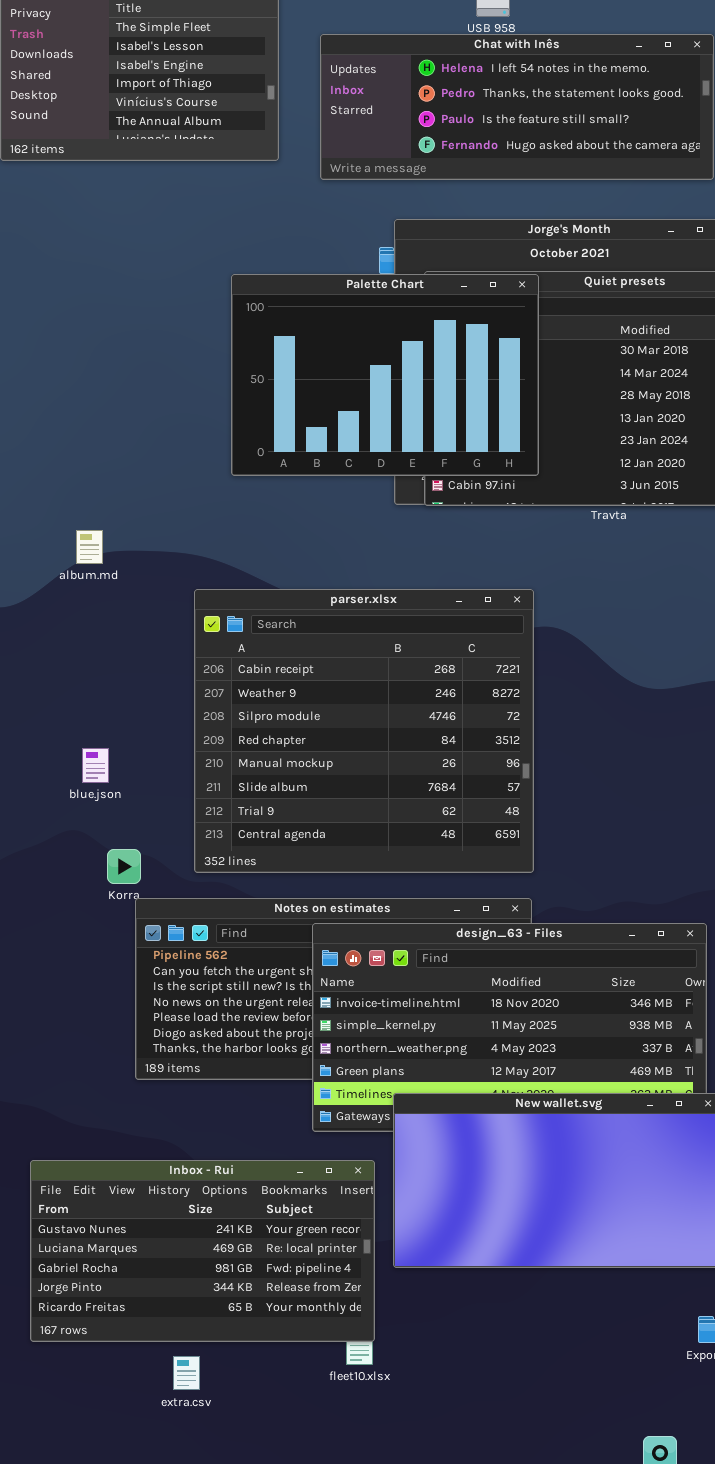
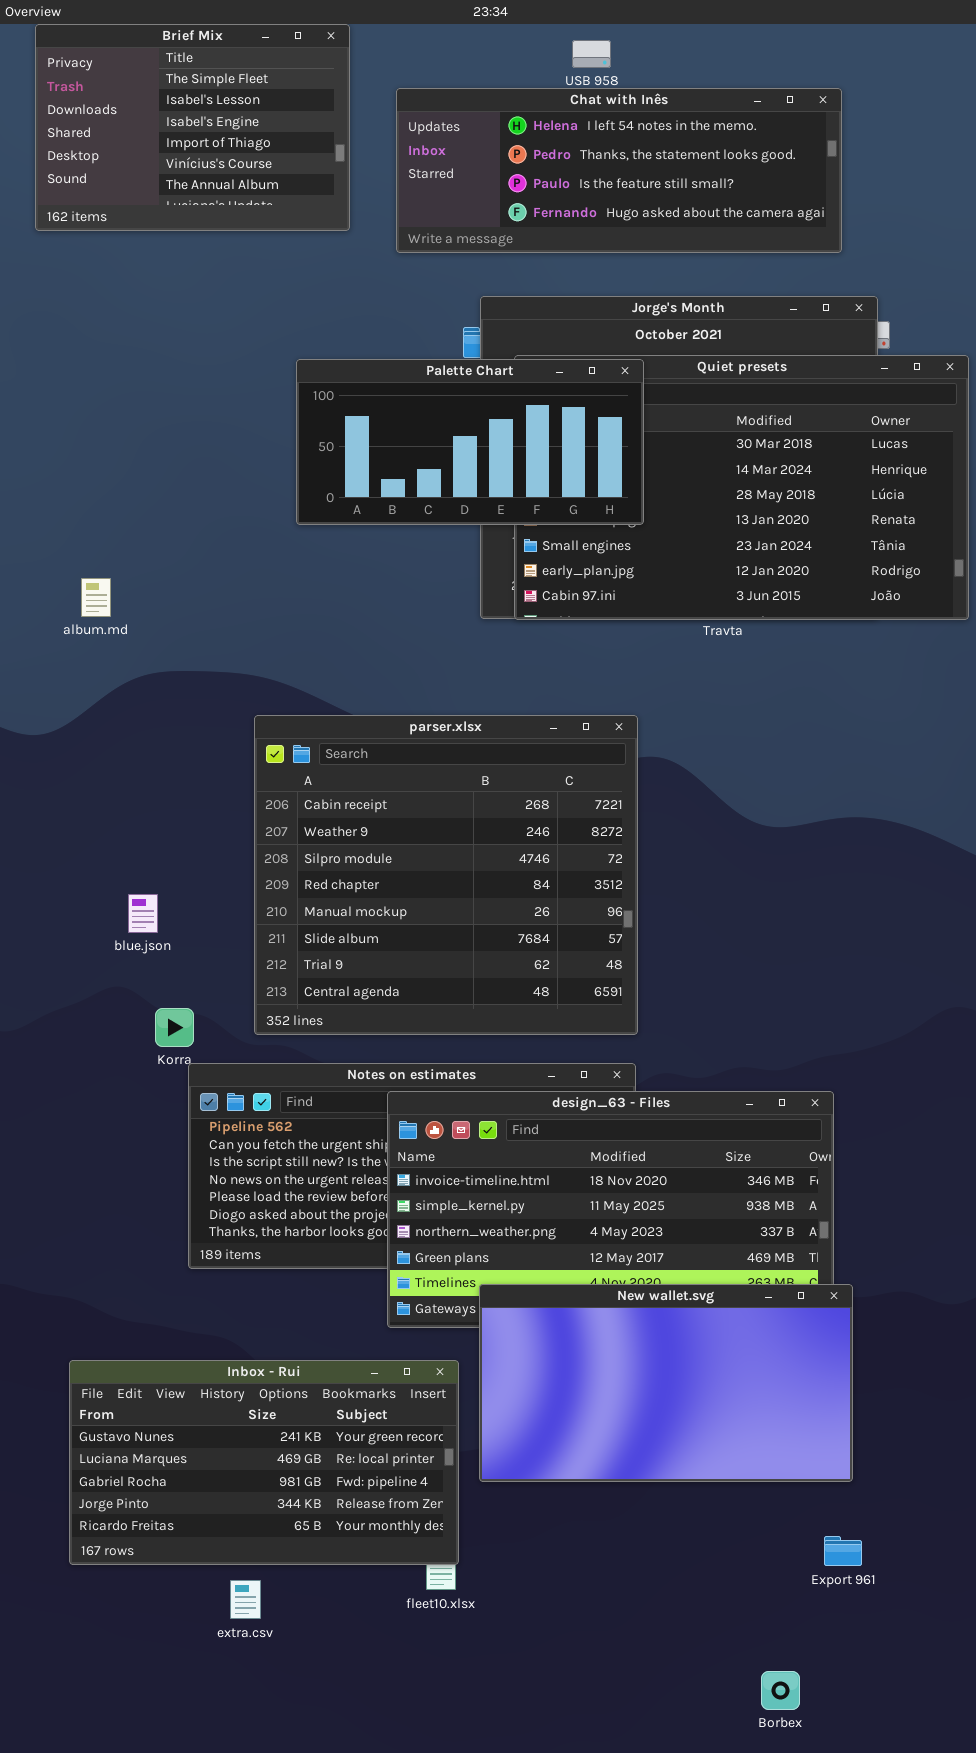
Palette Chart: [231,274,539,476] -> [296,359,644,525], resized
album.md: [76,530,103,564] -> [81,578,111,617], moved

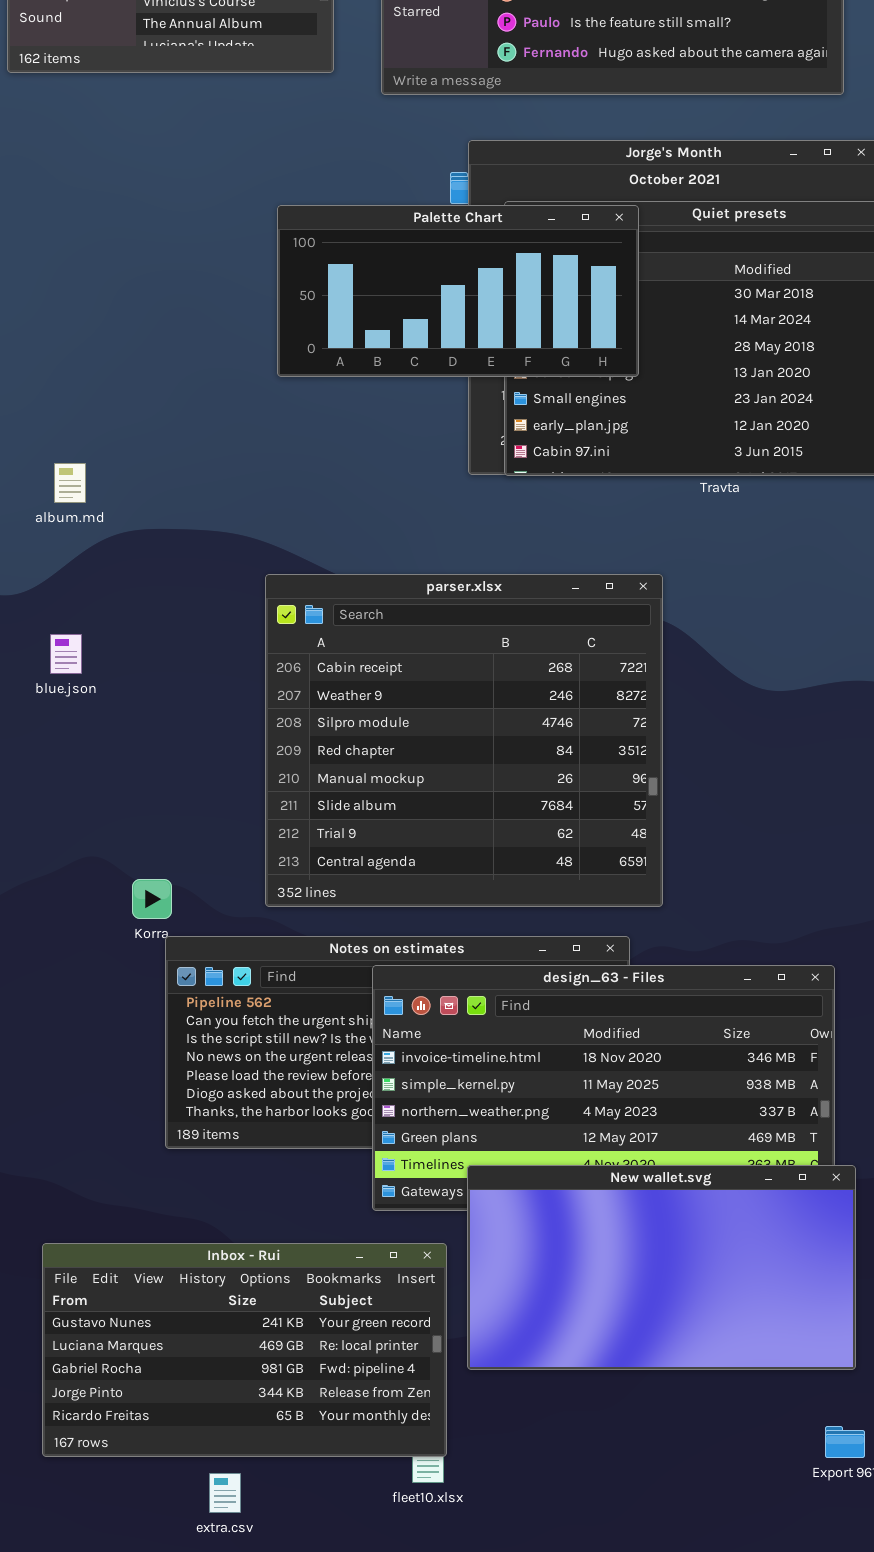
album.md: [81,578,111,617] -> [54,463,86,503], moved
parser.xlsx: [254,715,638,1035] -> [265,574,663,907], moved
blue.json: [128,894,158,933] -> [50,634,82,674], moved

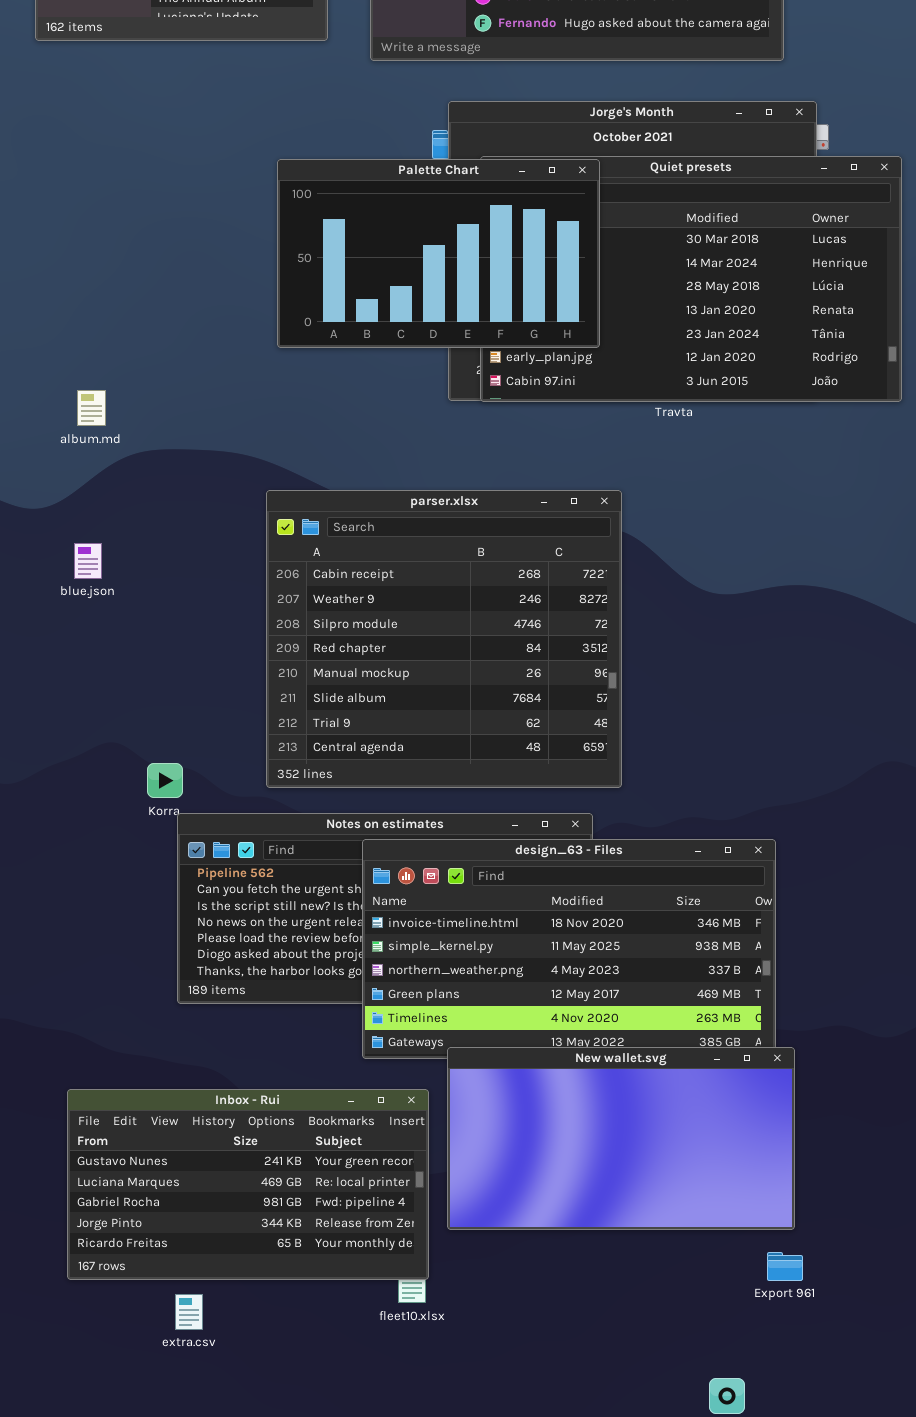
Palette Chart: [277,205,639,377] -> [277,159,600,348], resized
New wallet.svg: [467,1165,856,1370] -> [447,1047,795,1230], moved
extra.csv: [209,1473,241,1513] -> [175,1294,203,1330], moved

